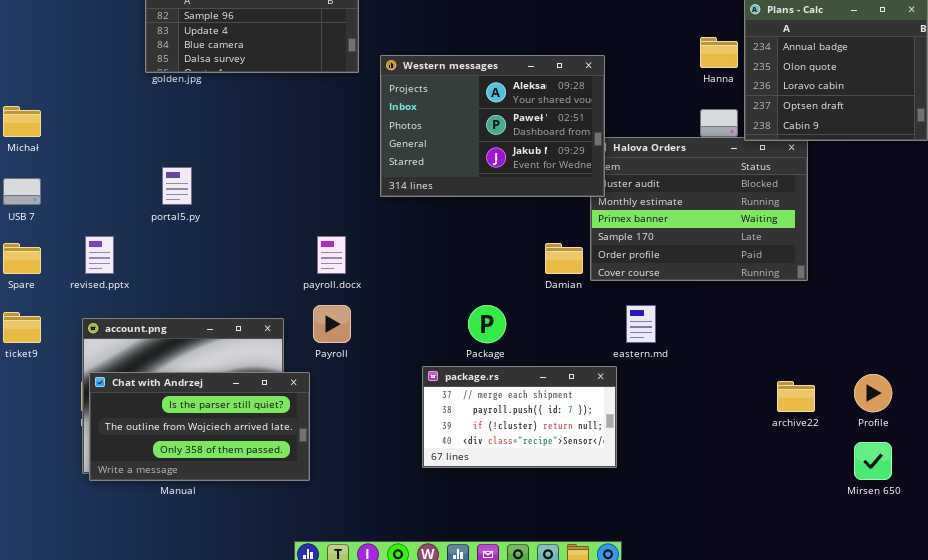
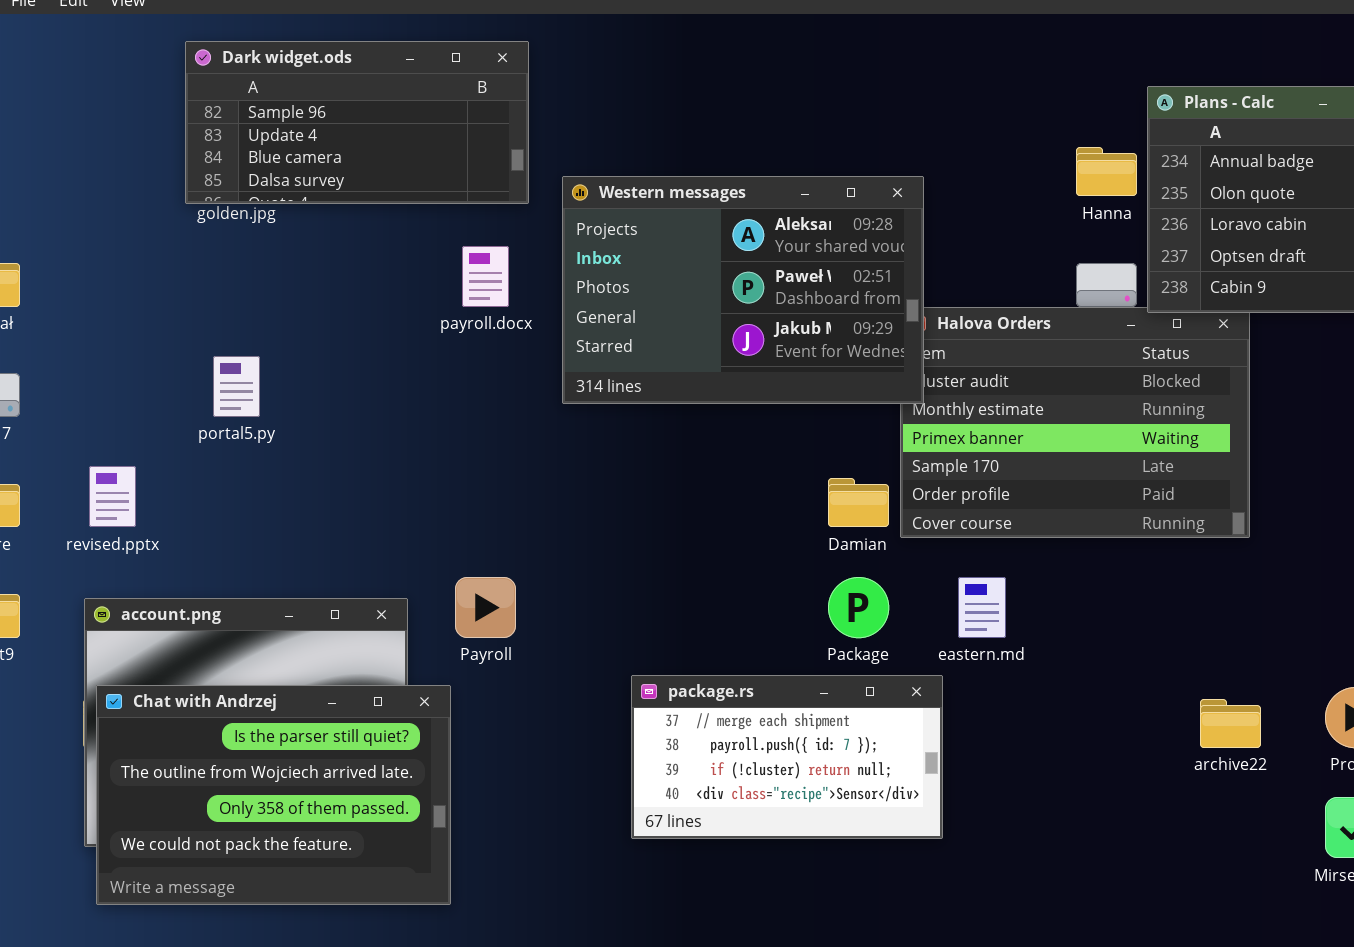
payroll.docx: [317,236,346,274] -> [462,246,509,307], moved
Package: [468,305,506,343] -> [828,577,889,638], moved
Chat with Andrzej: [89,372,310,481] -> [96,685,451,905], resized

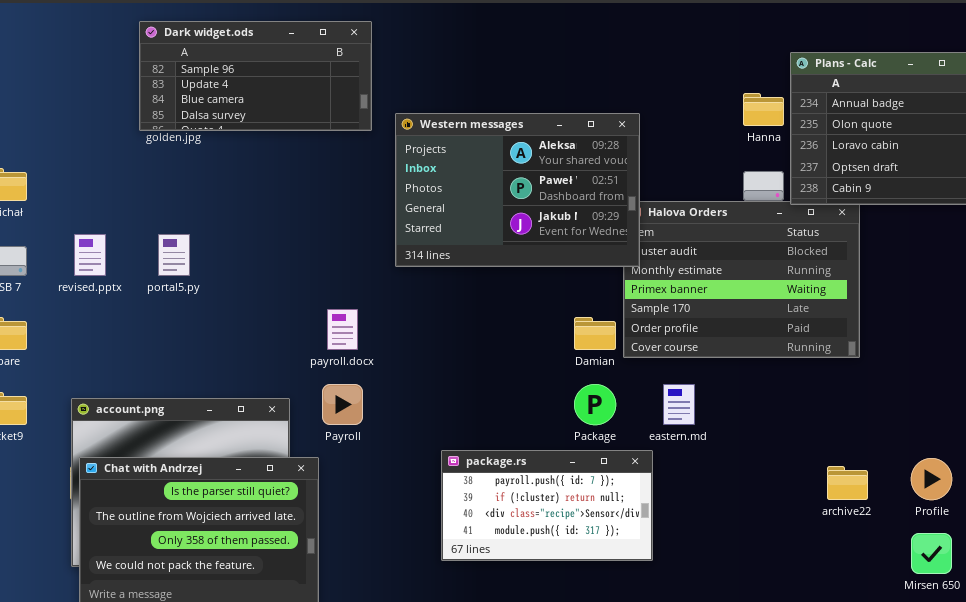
payroll.docx: [462,246,509,307] -> [327,309,358,350], moved
revised.pptx: [89,466,136,527] -> [74,234,106,276], moved
package.rs: [631,675,943,839] -> [441,450,653,561], scrolled down 1 row

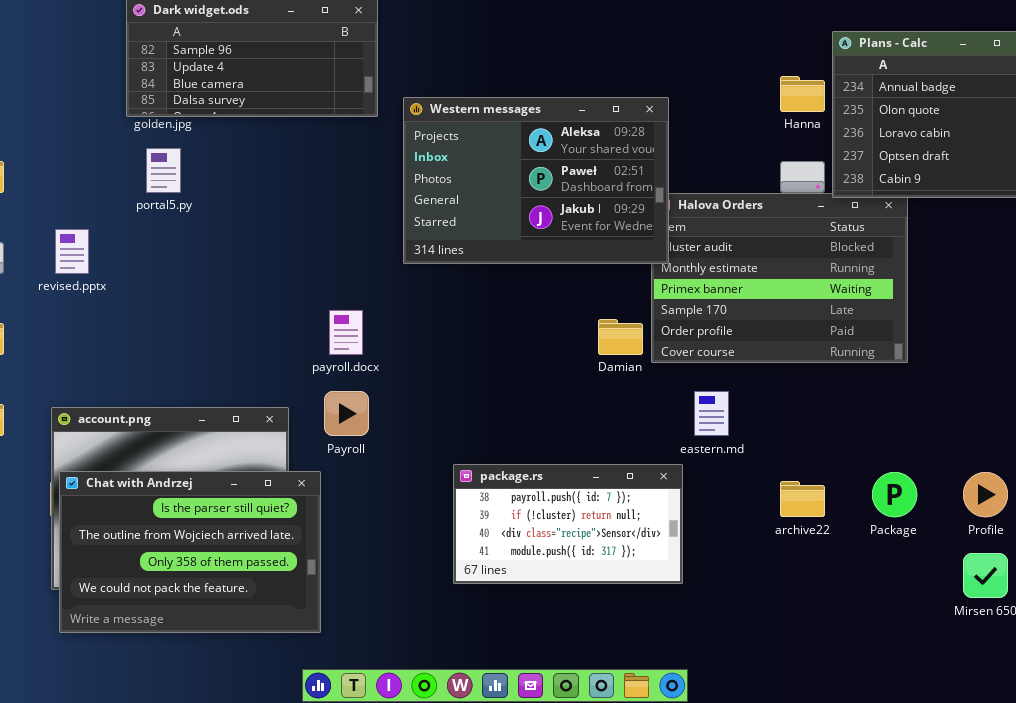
portal5.py: [158,234,190,276] -> [146,148,181,193], moved
Package: [574,384,616,425] -> [872,472,917,517], moved
archive22: [827,466,868,500] -> [780,481,825,517], moved

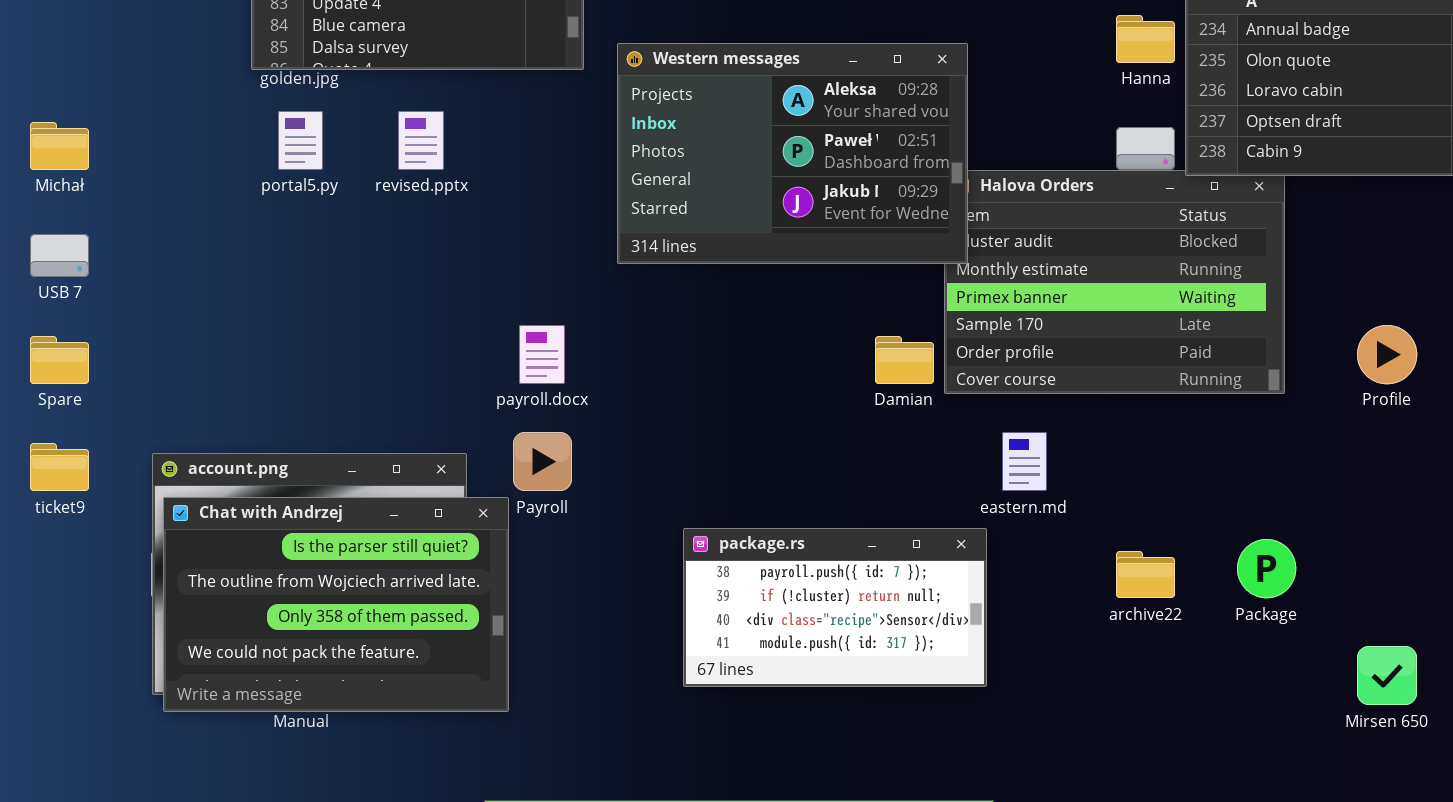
revised.pptx: [55,229,89,274] -> [398,111,444,170], moved
Chat with Andrzej: [59,471,321,633] -> [163,497,509,712], moved
Profile: [963,472,1008,517] -> [1357,325,1417,384], moved

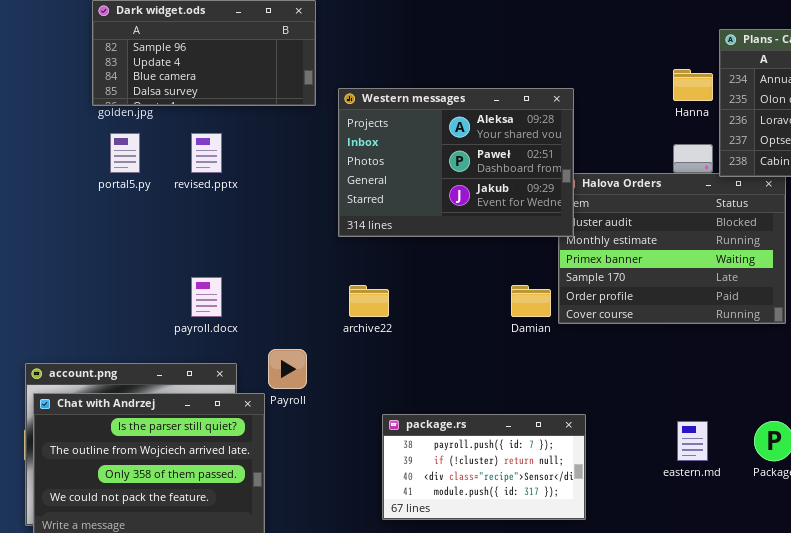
payroll.docx: [519,325,565,384] -> [191,277,222,317], moved
eastern.md: [1002,432,1047,491] -> [677,421,708,461], moved
archive22: [1116,551,1175,598] -> [349,285,389,317], moved

